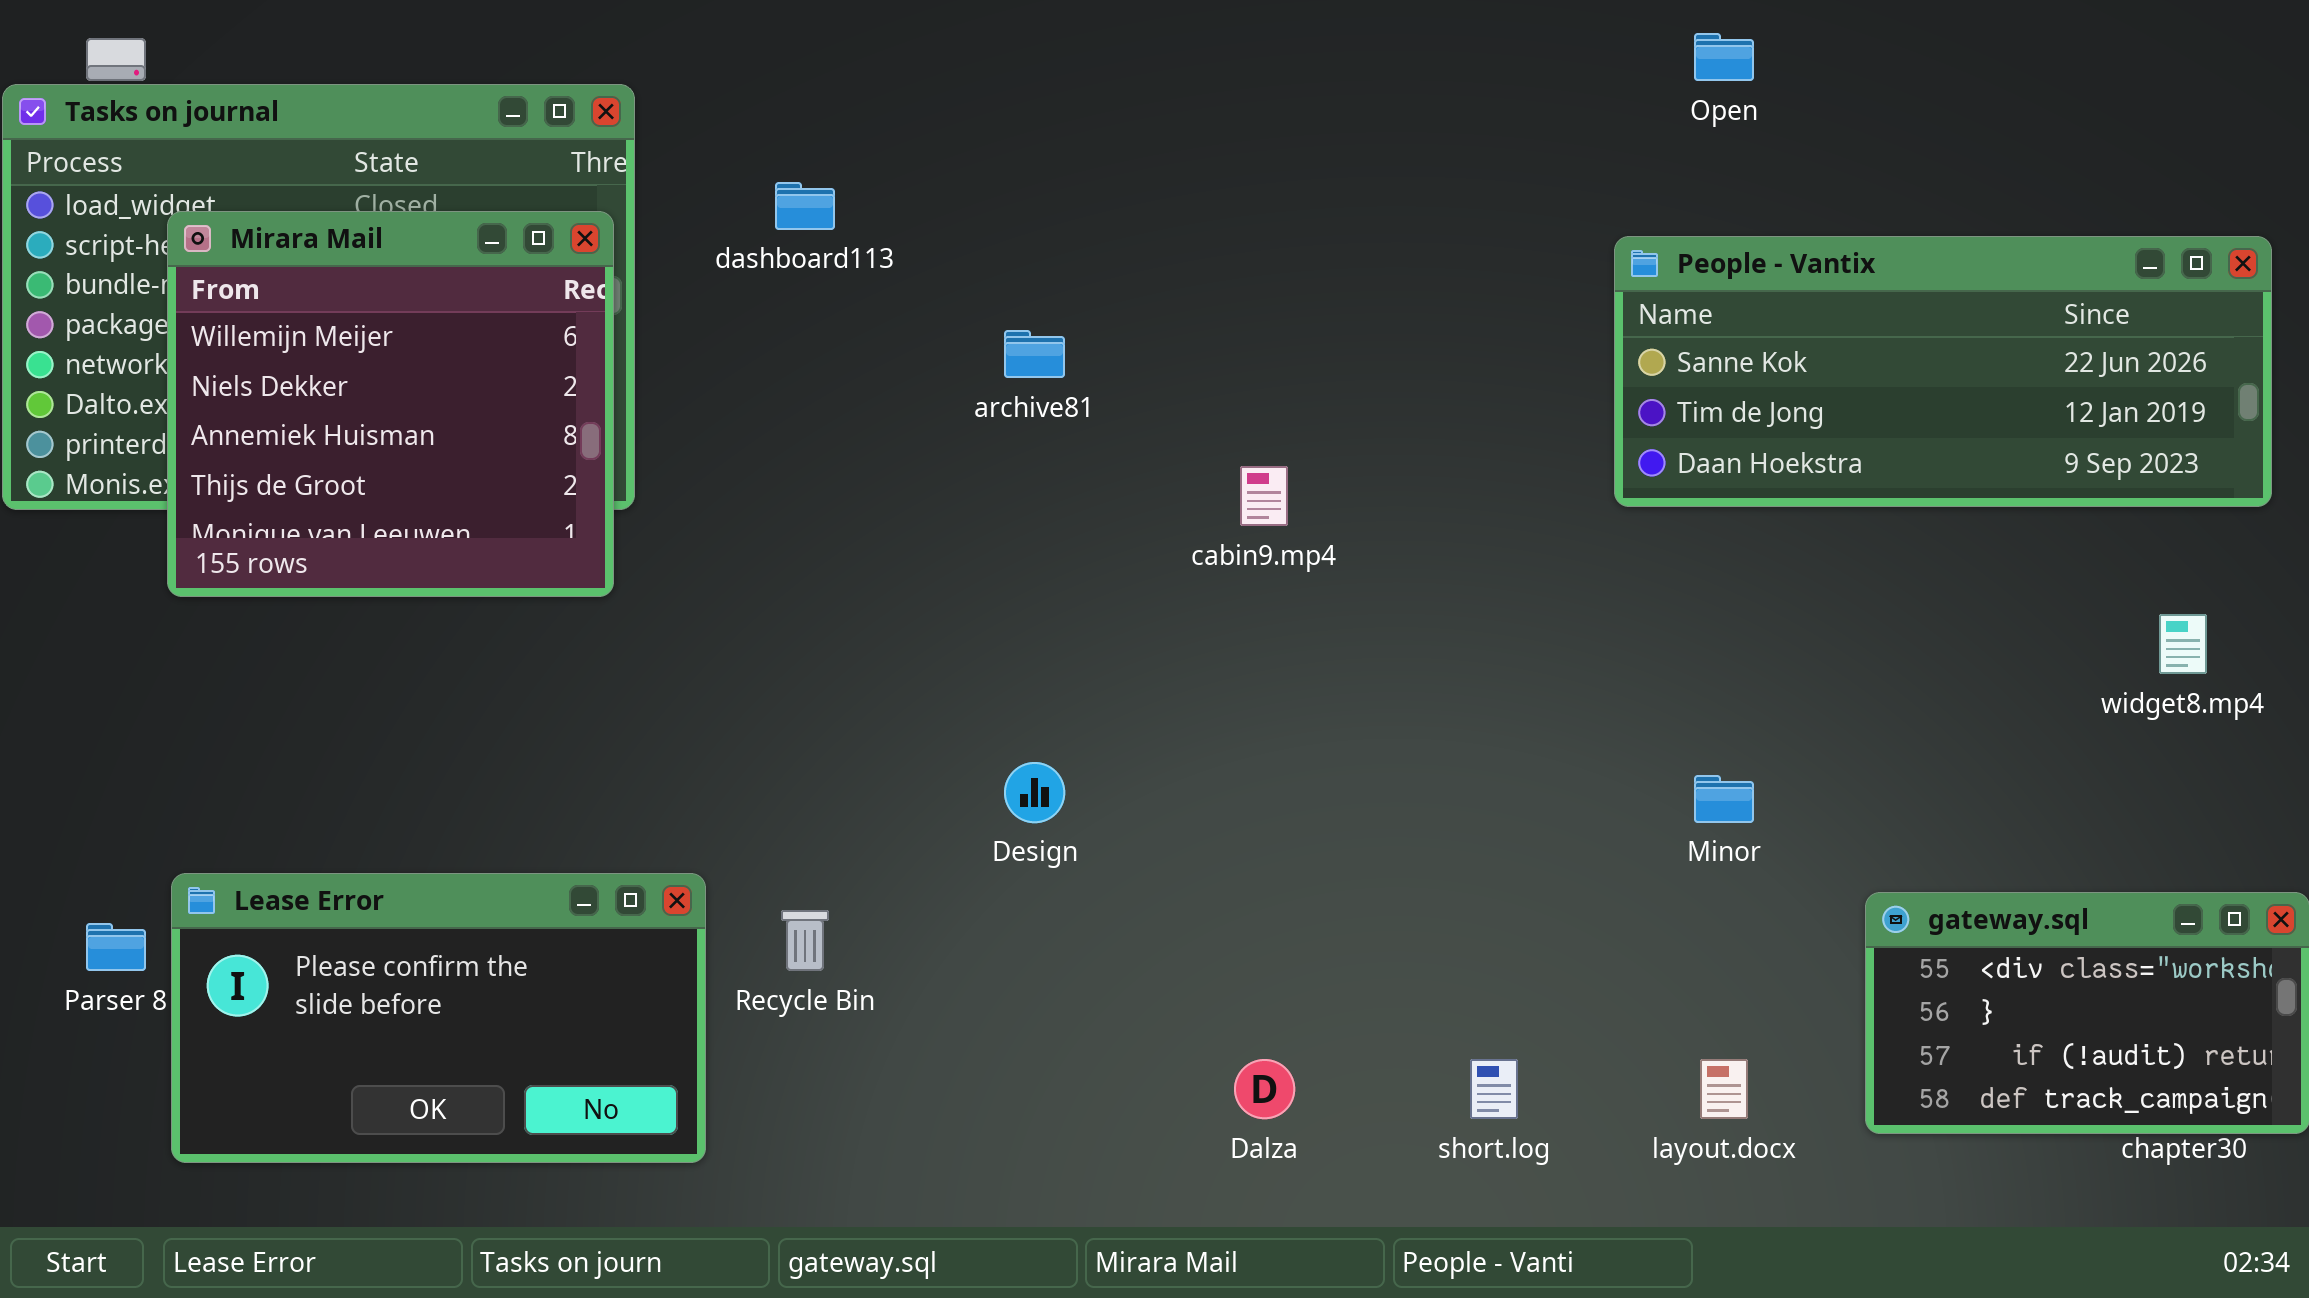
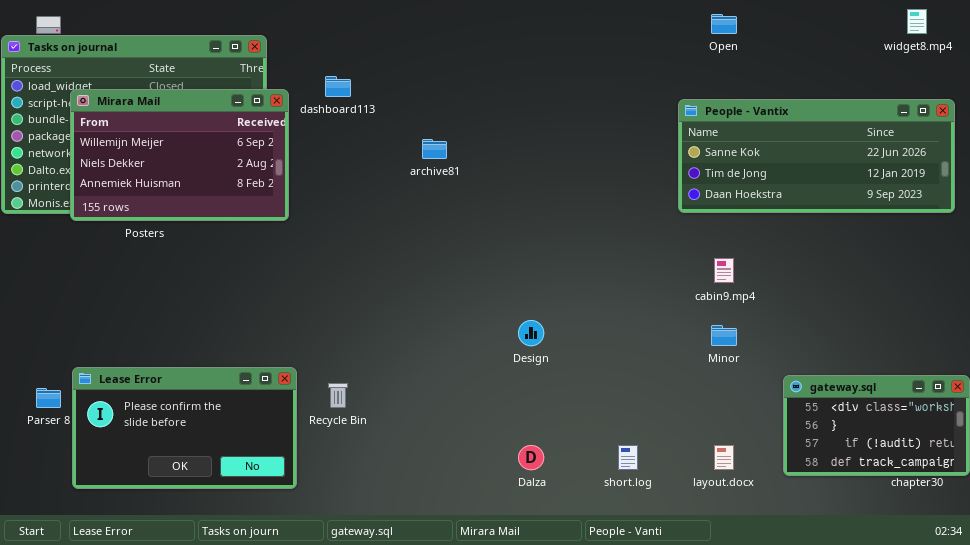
Mirara Mail: [167,211,614,597] -> [70,89,289,221], resized
cabin9.mp4: [1240,466,1288,526] -> [714,258,734,283], moved
widget8.mp4: [2159,614,2207,674] -> [907,9,927,34], moved
Design: [1004,762,1065,823] -> [518,320,544,346], moved

